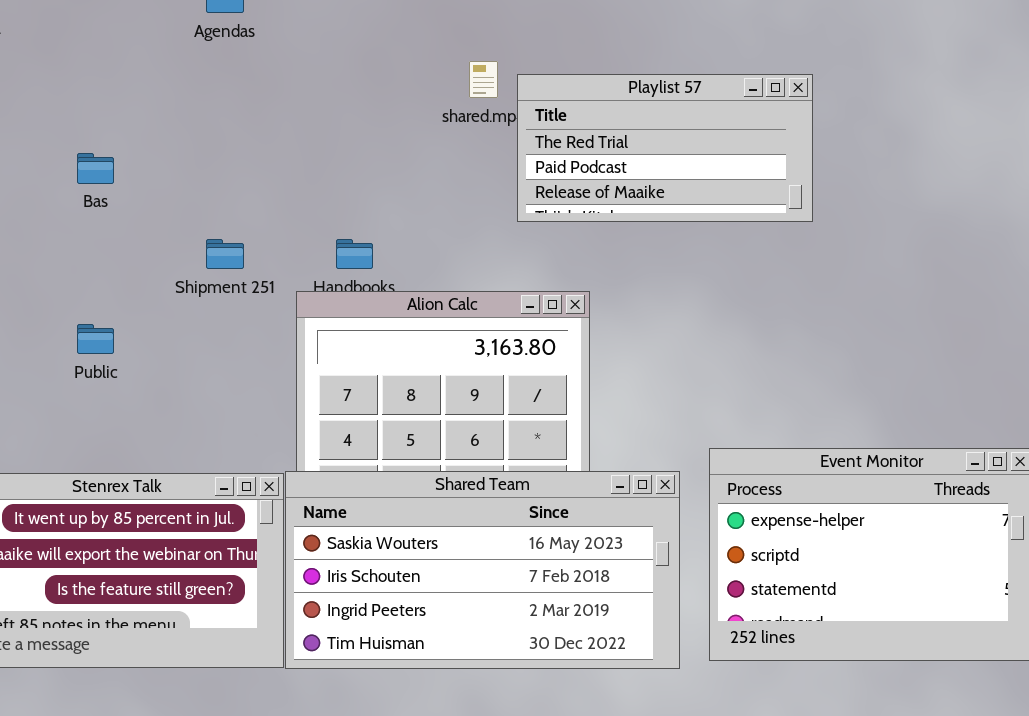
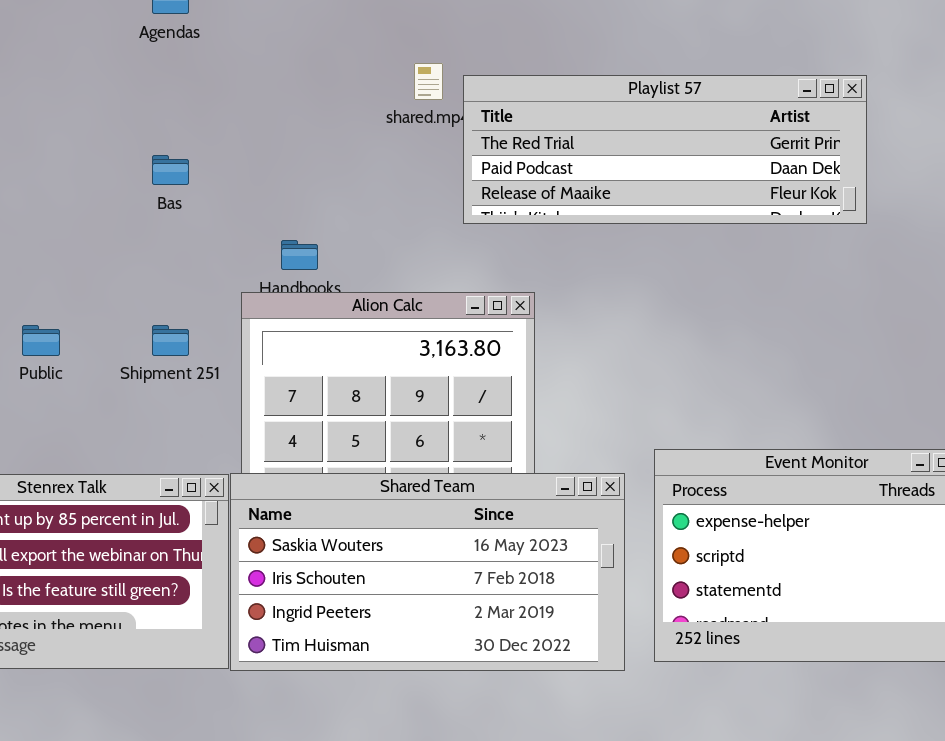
Playlist 57: [517,74,813,222] -> [463,75,867,224], resized
Bas: [77,153,114,184] -> [152,155,189,185], moved
Shipment 251: [206,239,244,269] -> [152,325,189,356], moved

